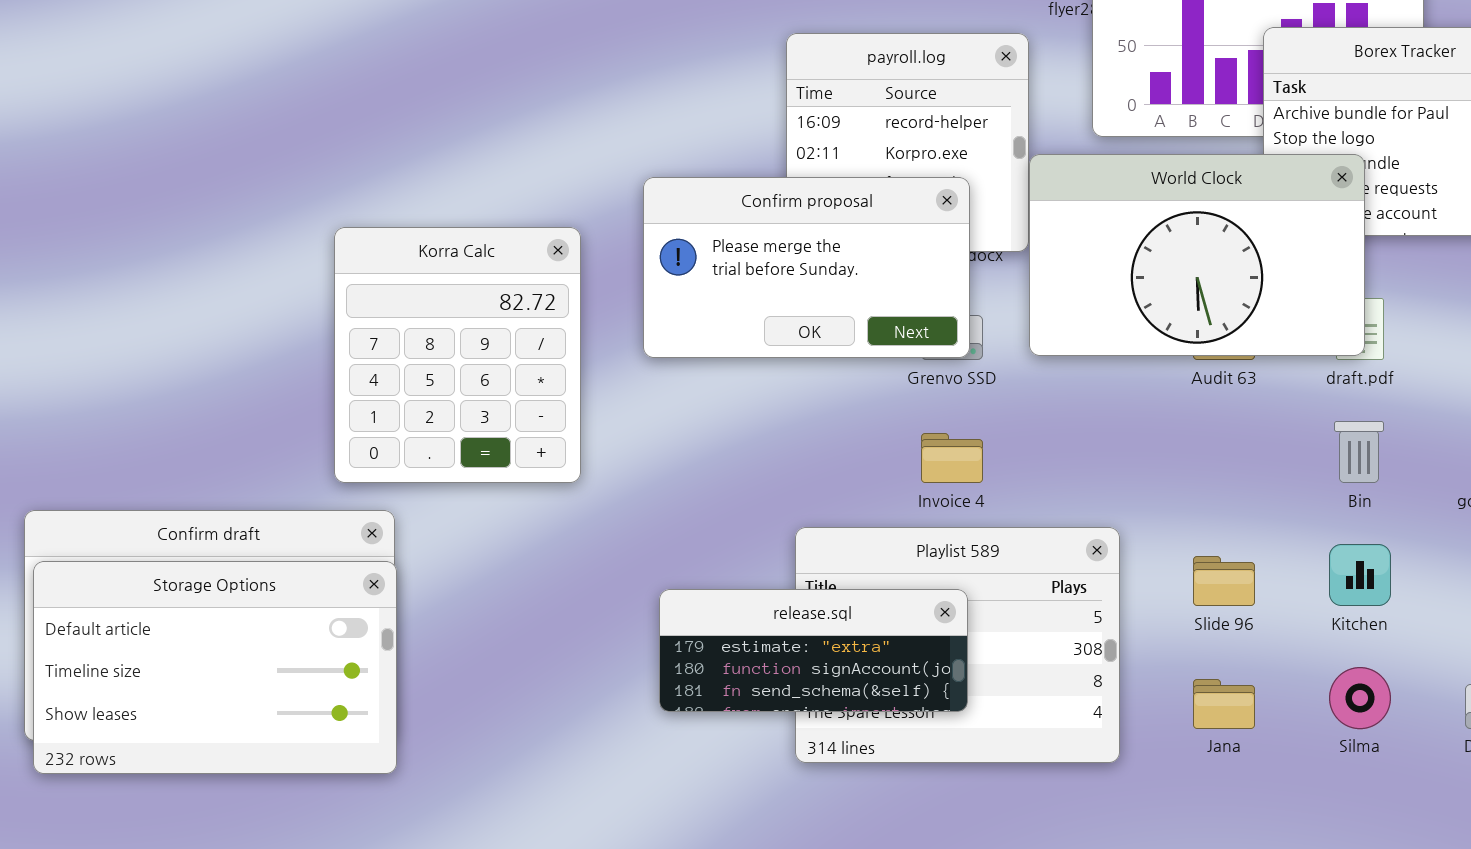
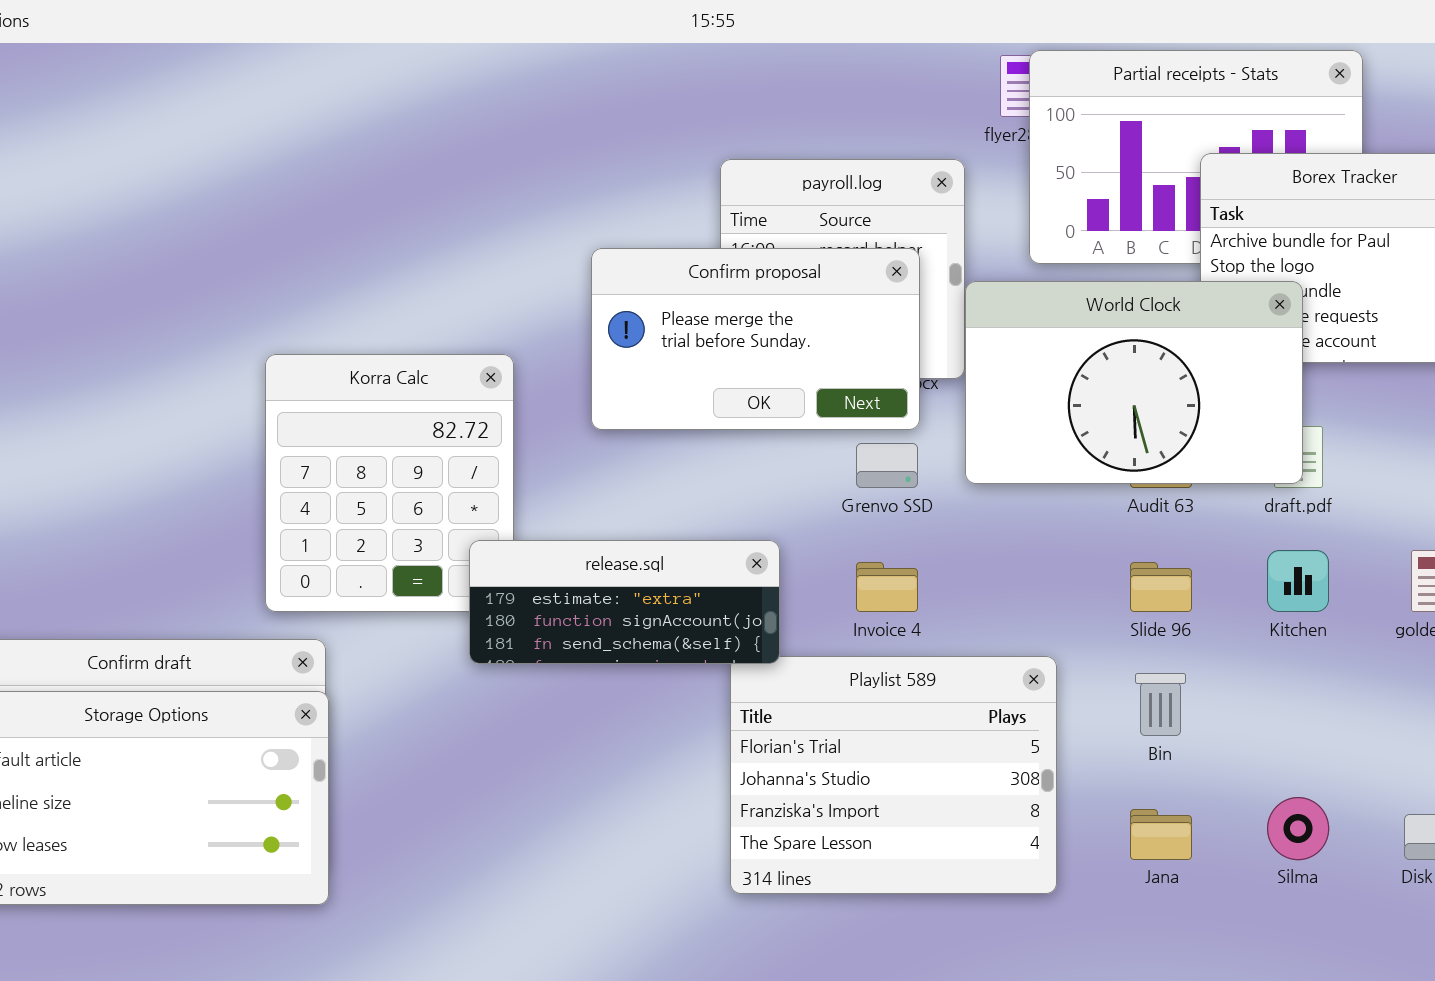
Confirm proposal: [643,177,970,358] -> [591,248,920,430], moved
Bin: [1334,421,1384,483] -> [1135,673,1186,736], moved
Kitchen: [1329,544,1391,606] -> [1267,550,1329,612], moved
Slide 96: [1193,556,1255,606] -> [1130,562,1192,612], moved
release.sql: [659,589,968,712] -> [469,540,780,664], moved

